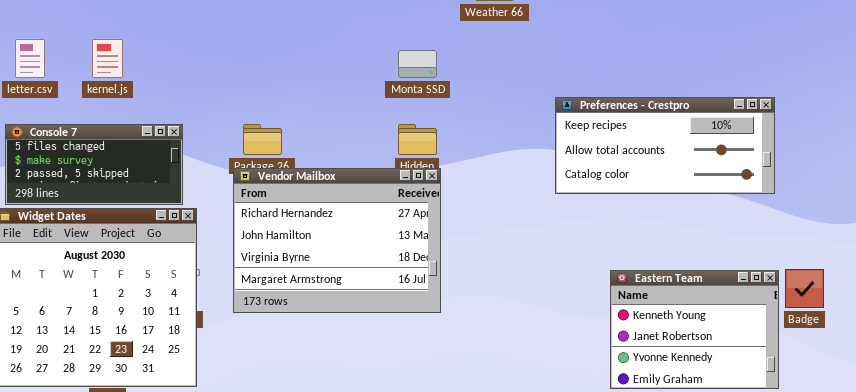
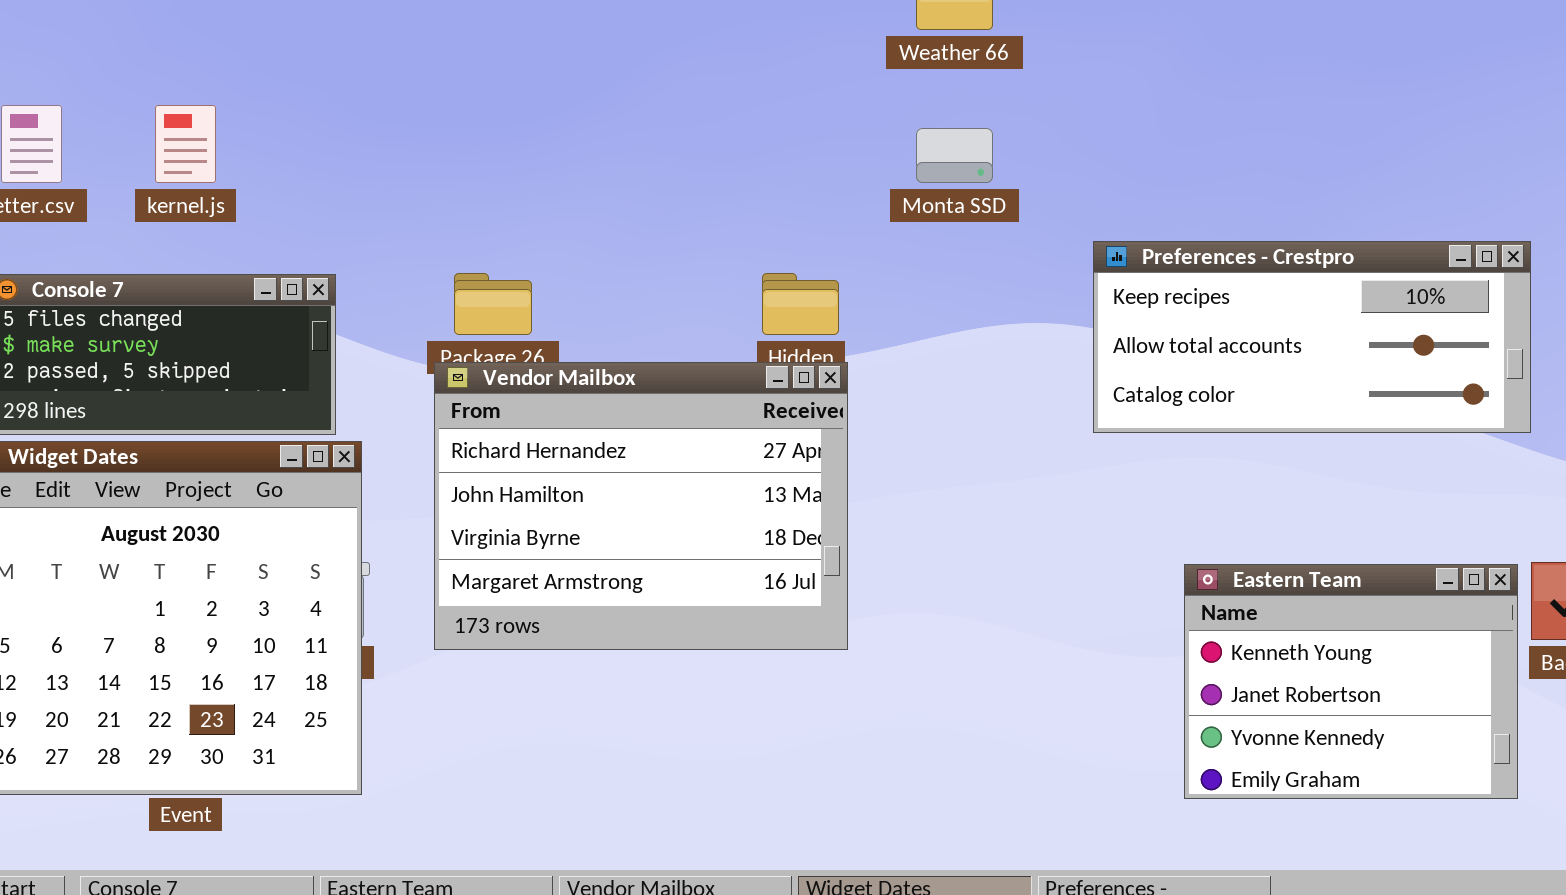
Monta SSD: [398,50,437,78] -> [916,128,993,183], moved
Preferences - Crestpro: [555,97,775,194] -> [1093,241,1531,433], moved

